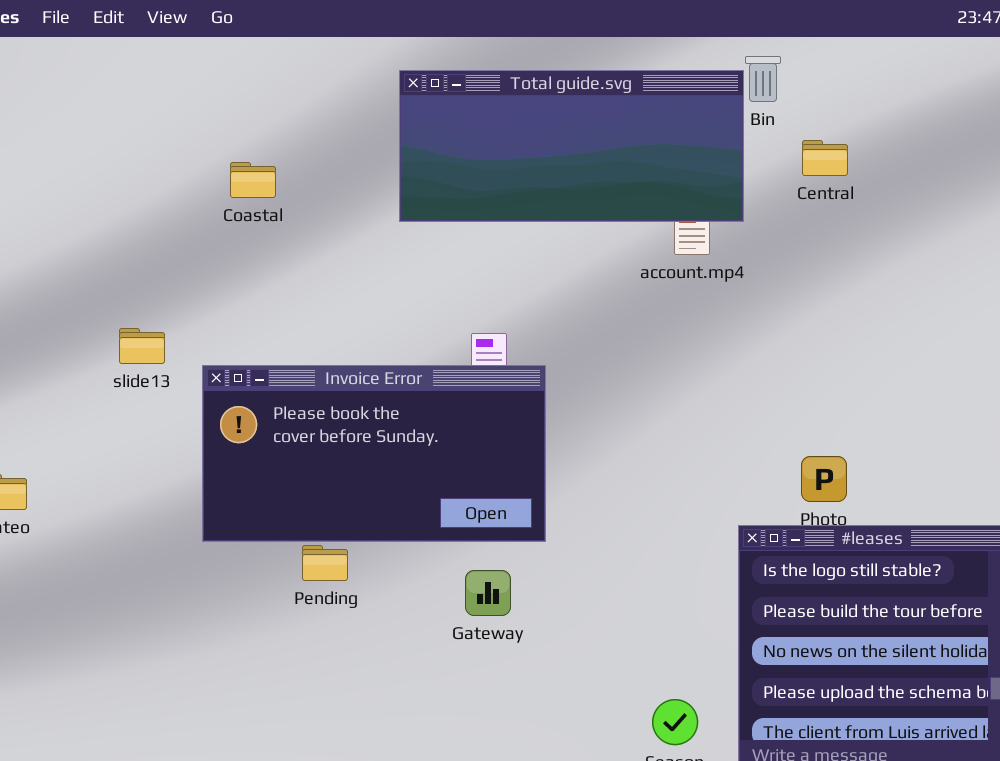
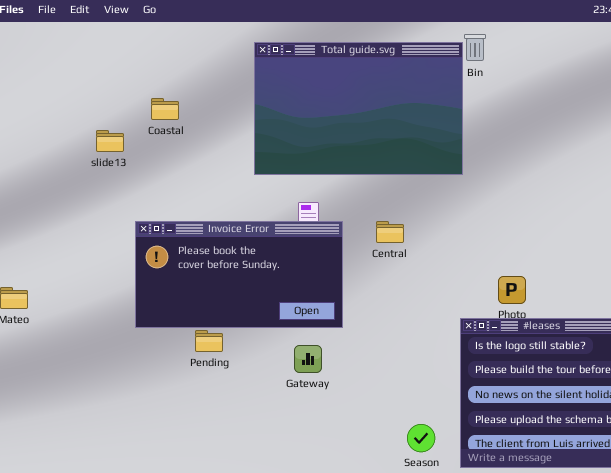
Total guide.svg: [399,70,744,222] -> [254,42,463,175], resized
Central: [802,140,848,176] -> [376,221,404,243], moved
slide13: [119,328,165,364] -> [96,130,124,152], moved

